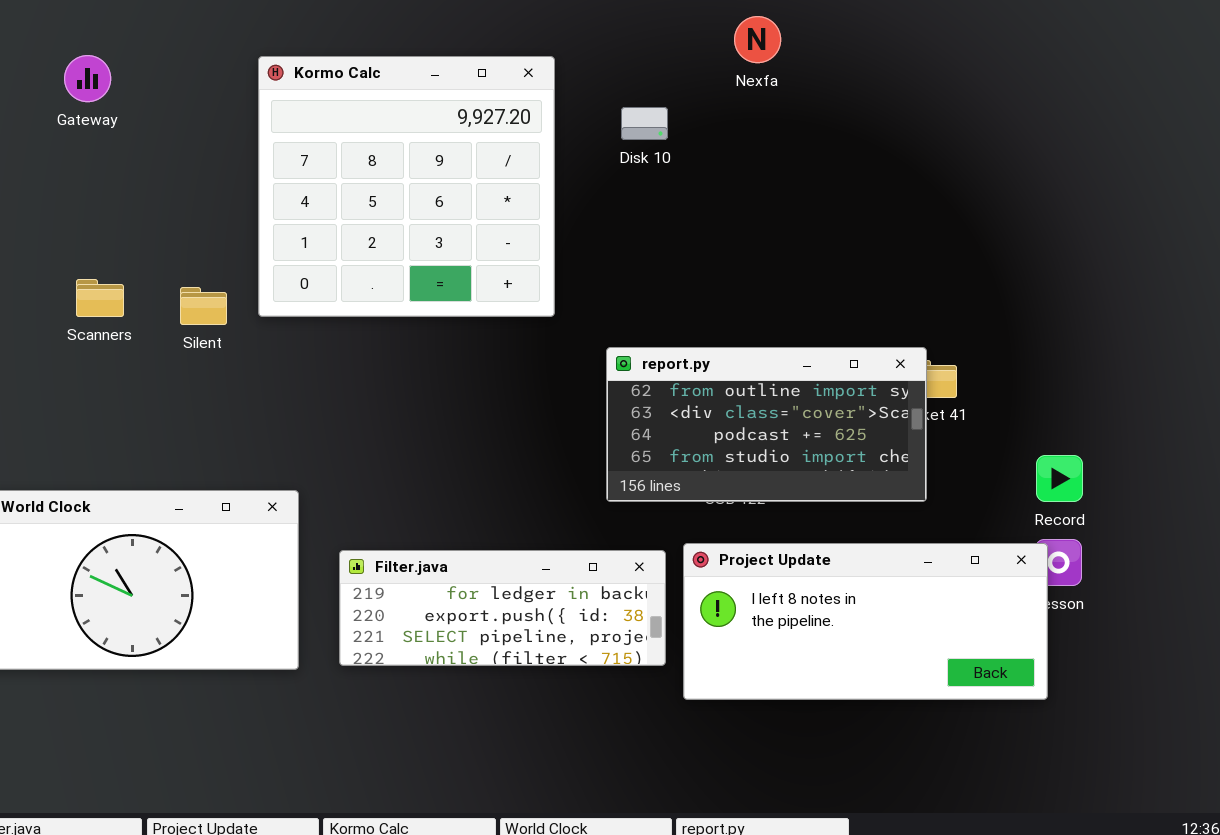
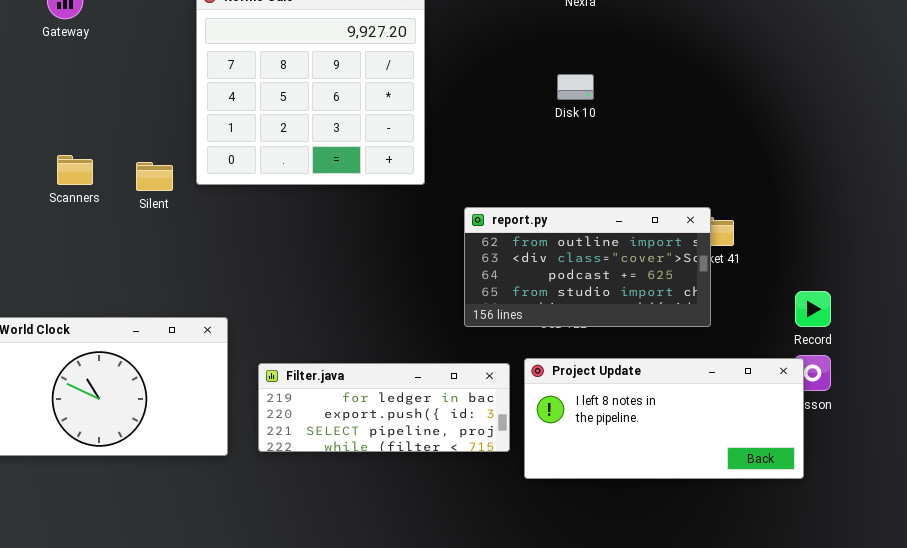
Disk 10: [621,107,668,140] -> [557,74,594,100], moved

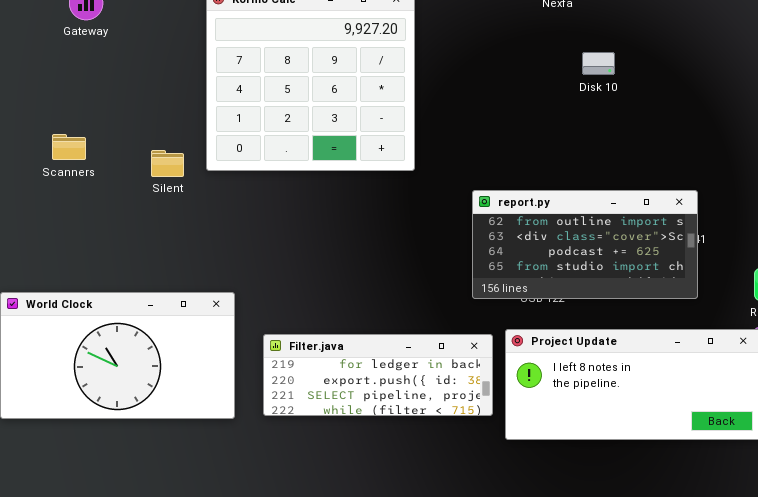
Disk 10: [557,74,594,100] -> [582,52,615,75], moved
Scanners: [57,155,93,185] -> [52,134,86,160], moved
report.py: [464,207,711,327] -> [472,190,698,299], moved

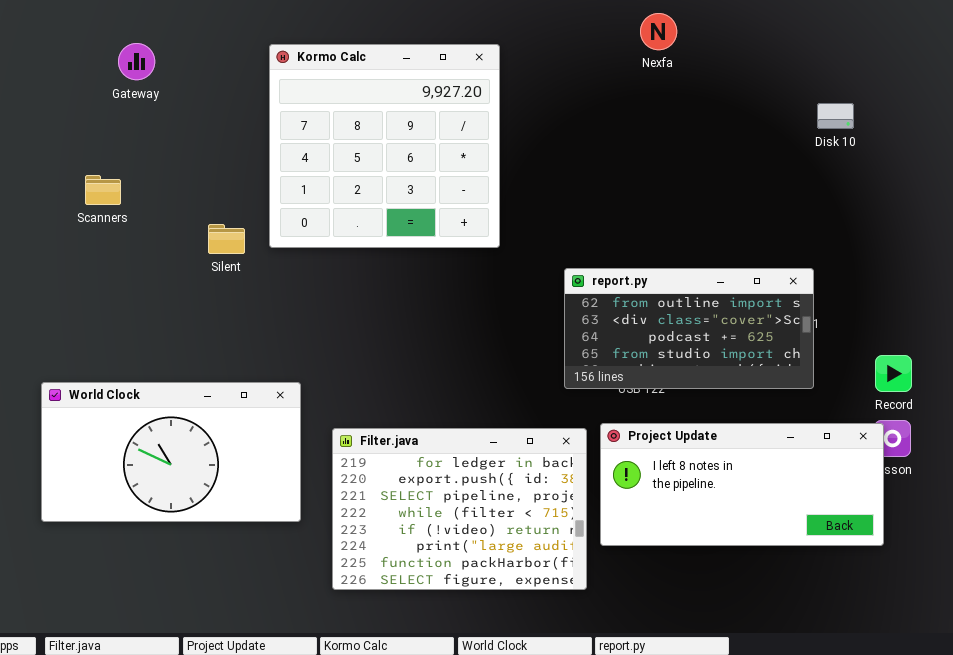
Disk 10: [582,52,615,75] -> [817,103,854,129], moved
Scanners: [52,134,86,160] -> [85,175,121,205], moved
Filter.java: [263,334,493,416] -> [332,428,587,590], resized

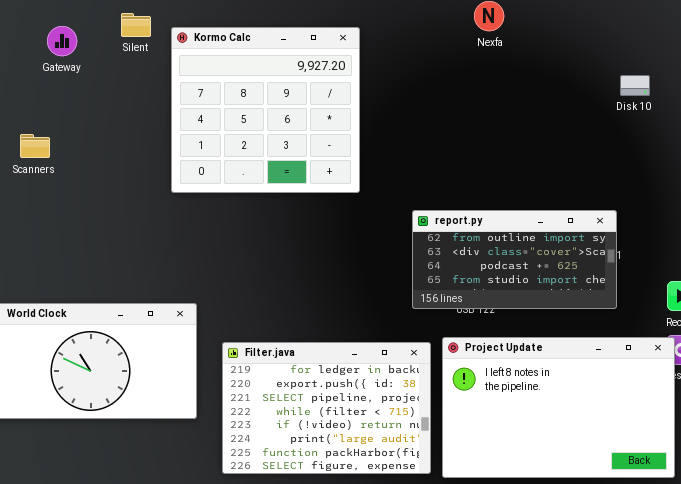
Silent: [208,224,245,254] -> [121,13,151,37], moved
Project Update: [600,423,884,546] -> [442,337,675,478], resized

